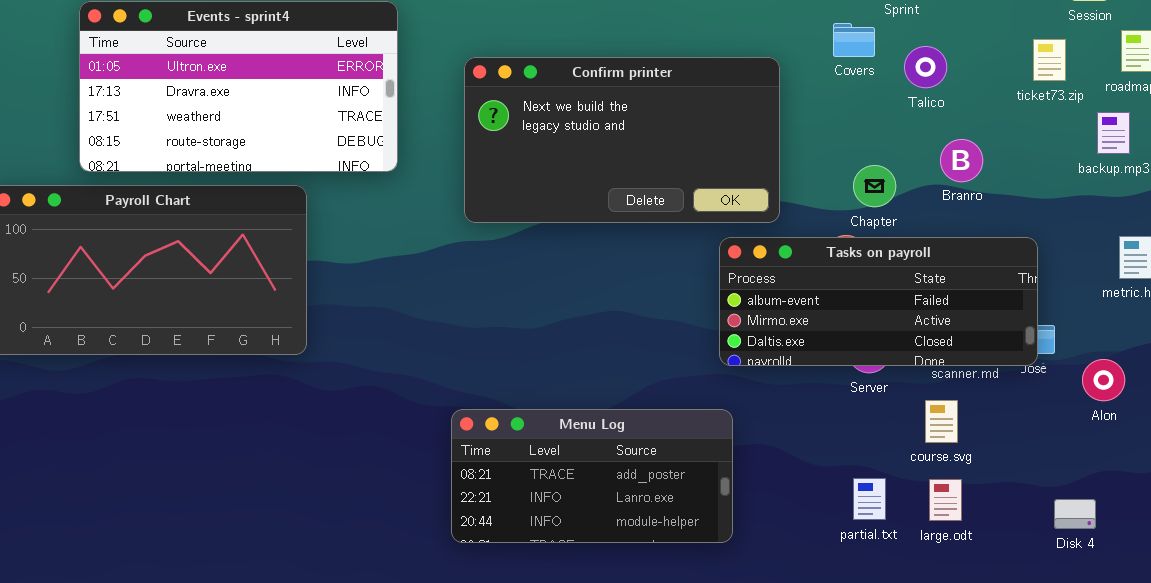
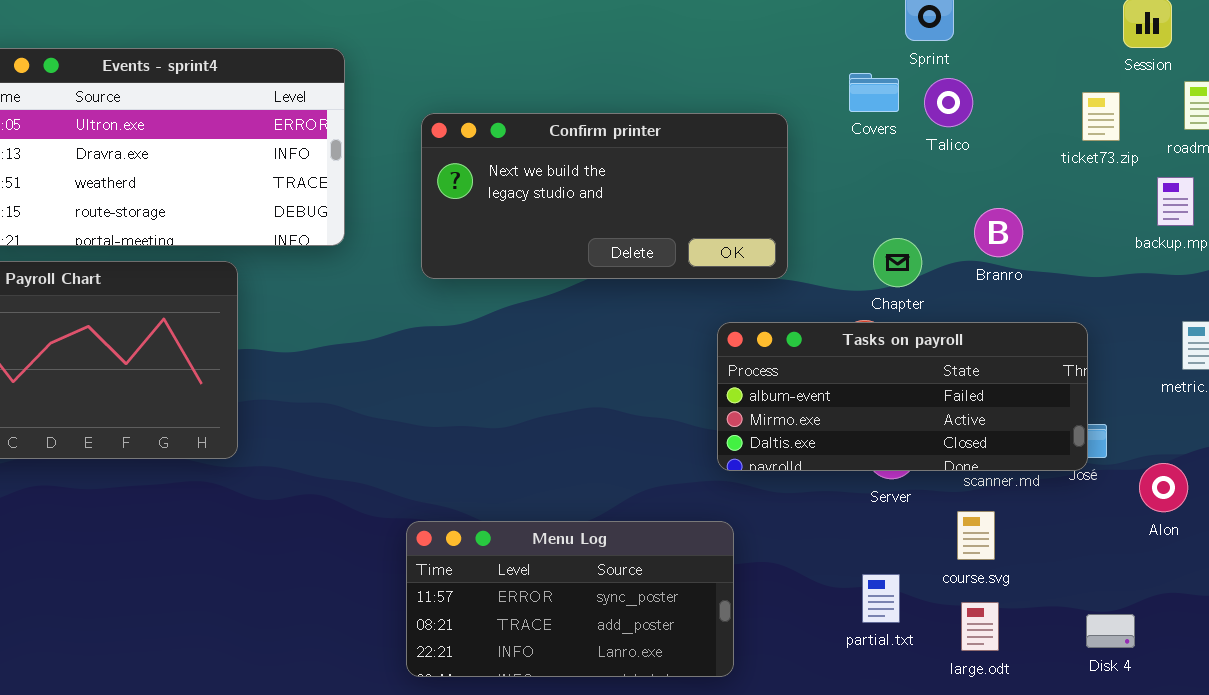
Talico: [904,46,947,88] -> [924,78,973,127], moved
Confirm printer: [464,57,780,223] -> [421,113,788,279], resized
Menu Log: [451,409,733,543] -> [406,521,734,677], scrolled up 1 row
partial.txt: [853,478,886,520] -> [862,574,900,623], moved
Disk 4: [1054,499,1096,529] -> [1086,614,1135,648], moved

